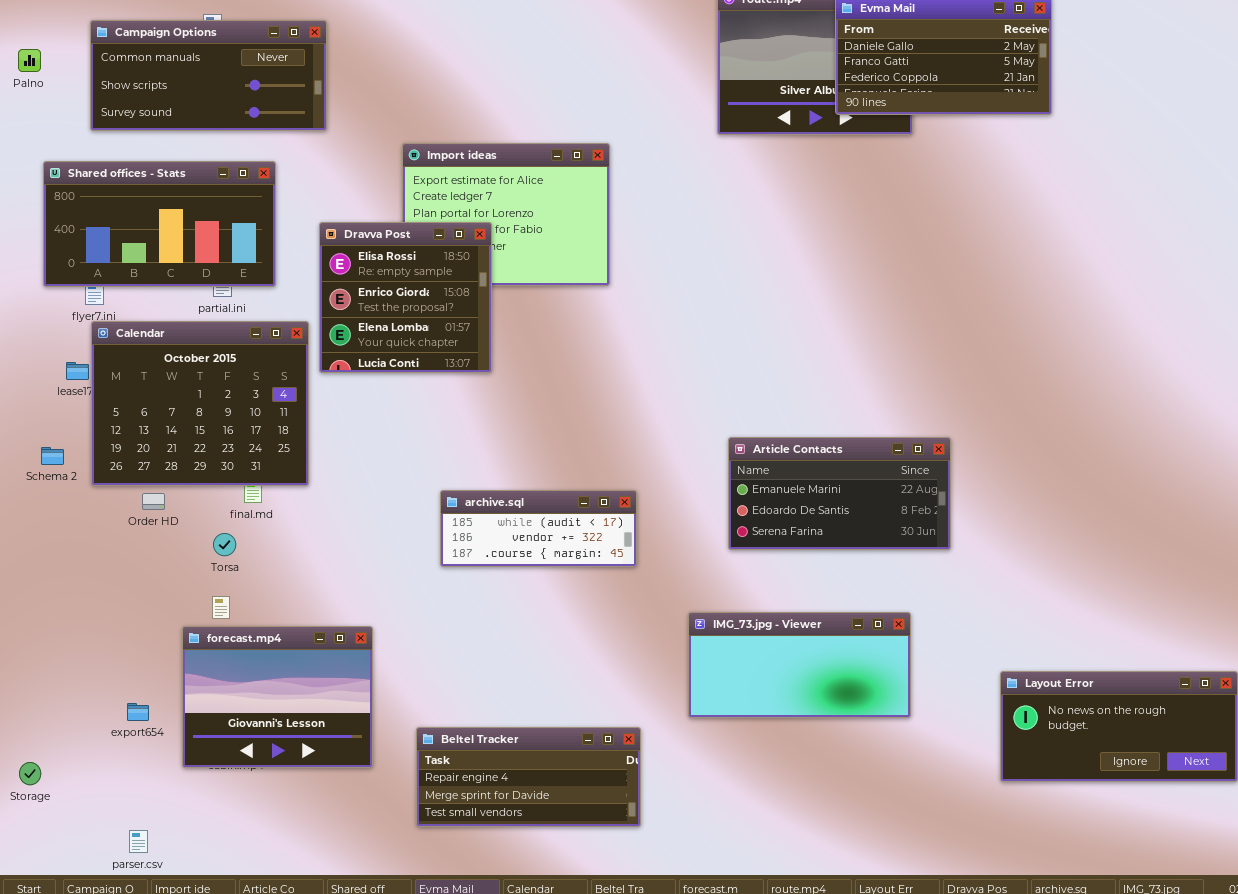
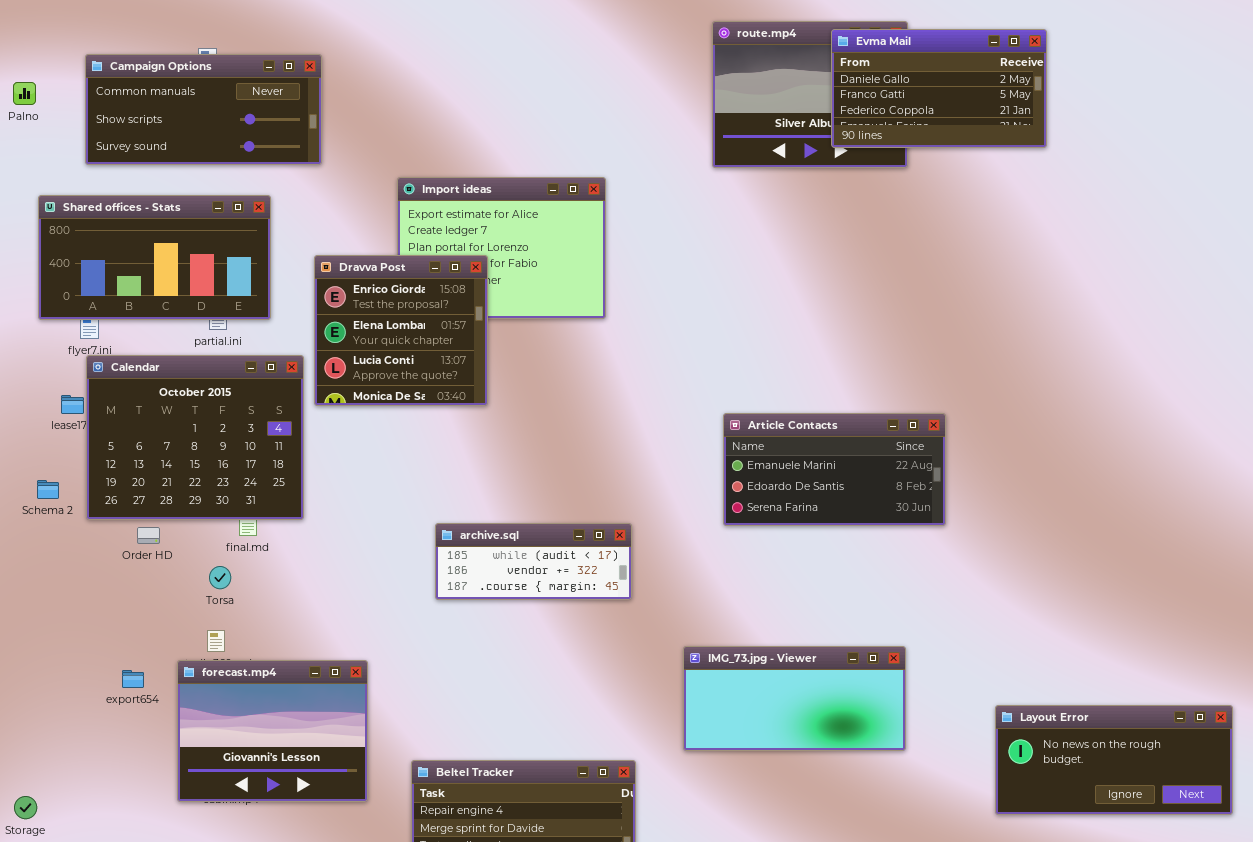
Dravva Post: [319,222,492,373] -> [314,255,488,406], scrolled down 1 row
Article Contacts: [728,437,951,550] -> [723,413,946,526], moved
export654: [127,703,149,721] -> [122,670,144,688], moved

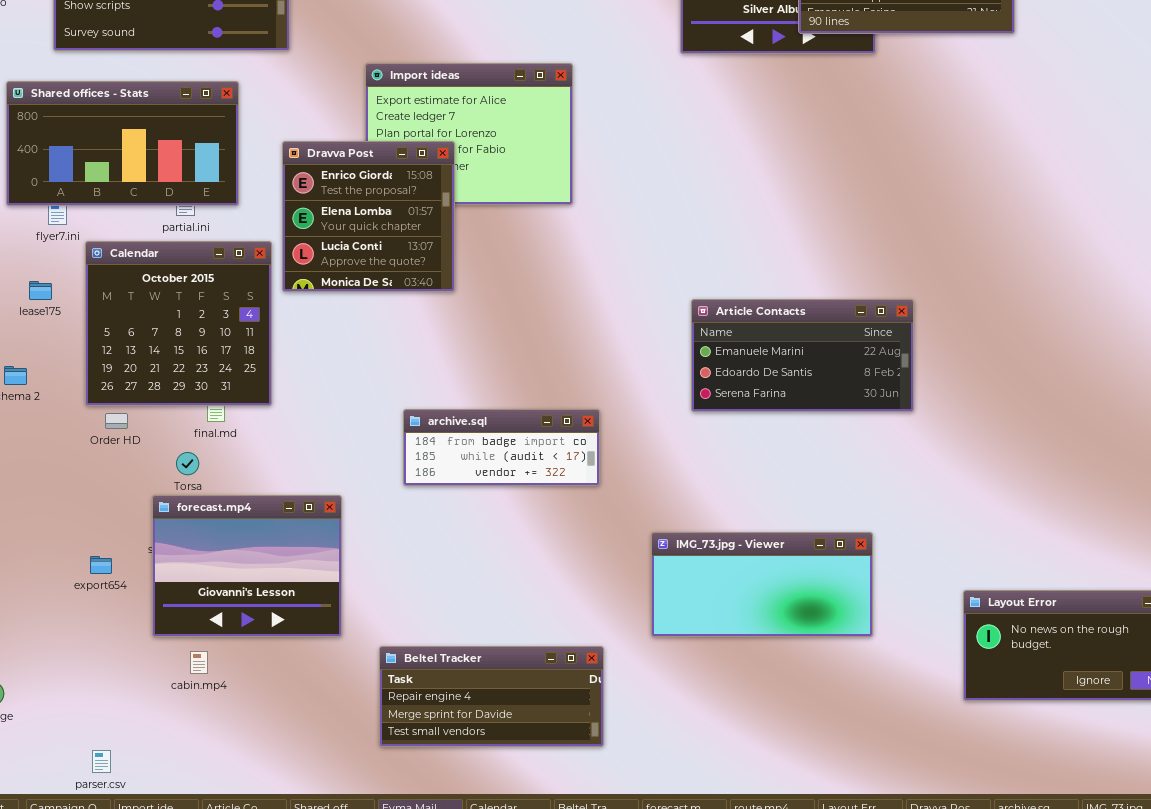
Calendar: [86,355,304,520] -> [85,241,272,406], resized
archive.sql: [435,523,632,600] -> [403,409,600,486], scrolled up 1 row
forecast.mp4: [177,660,368,802] -> [152,495,342,637], moved

